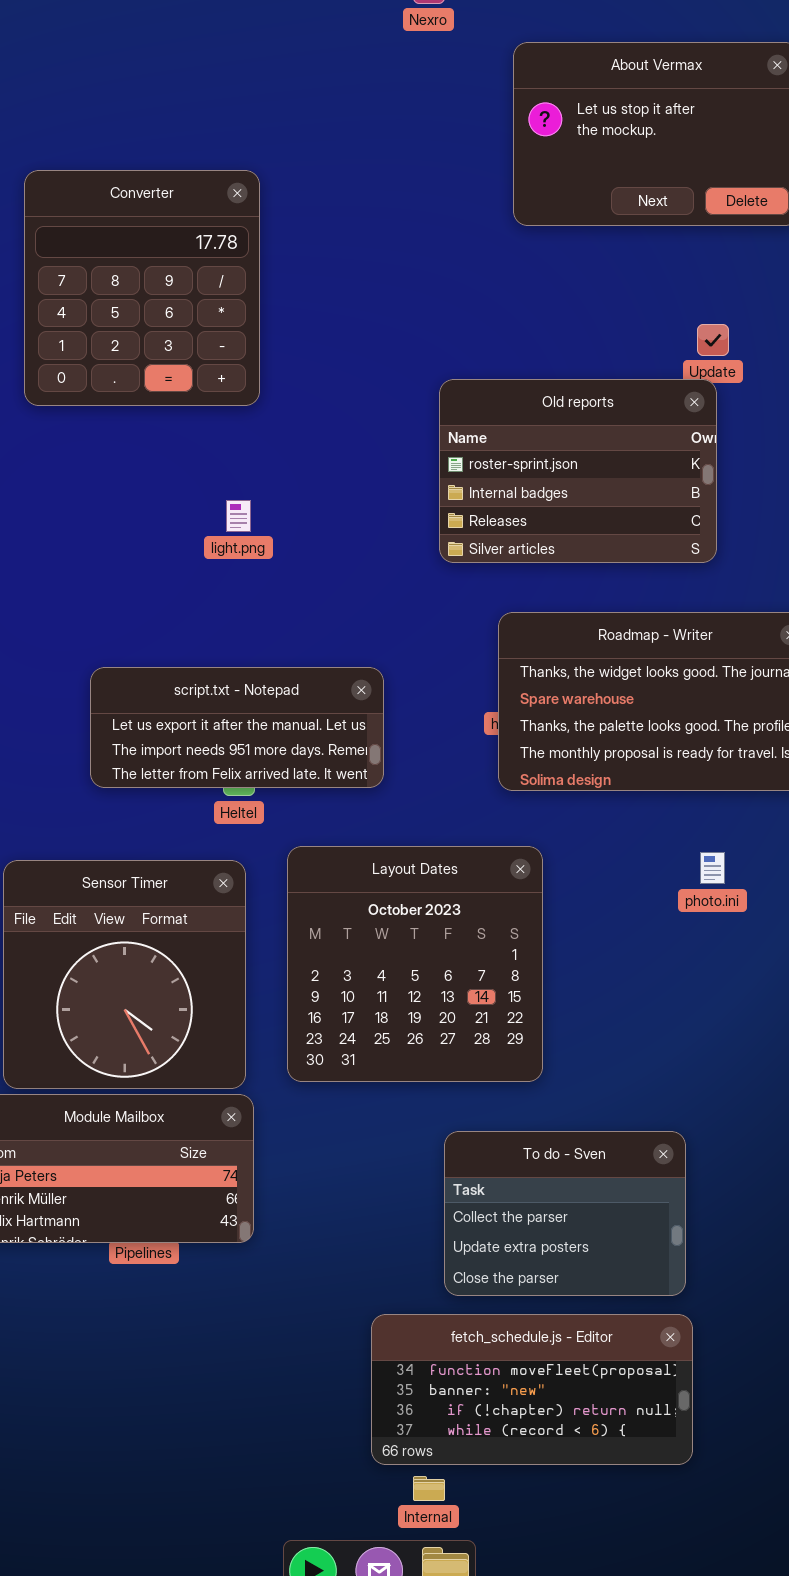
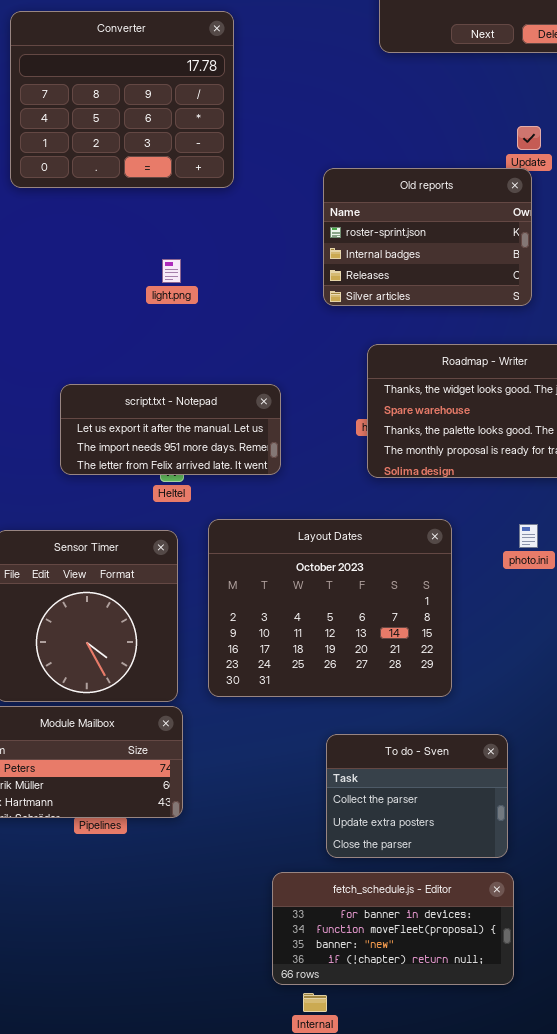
Converter: [24,170,260,406] -> [10,11,234,188], resized
Layout Dates: [287,846,543,1082] -> [208,519,452,697], resized
fetch_schedule.js - Editor: [371,1314,693,1465] -> [272,872,514,985], scrolled up 1 row

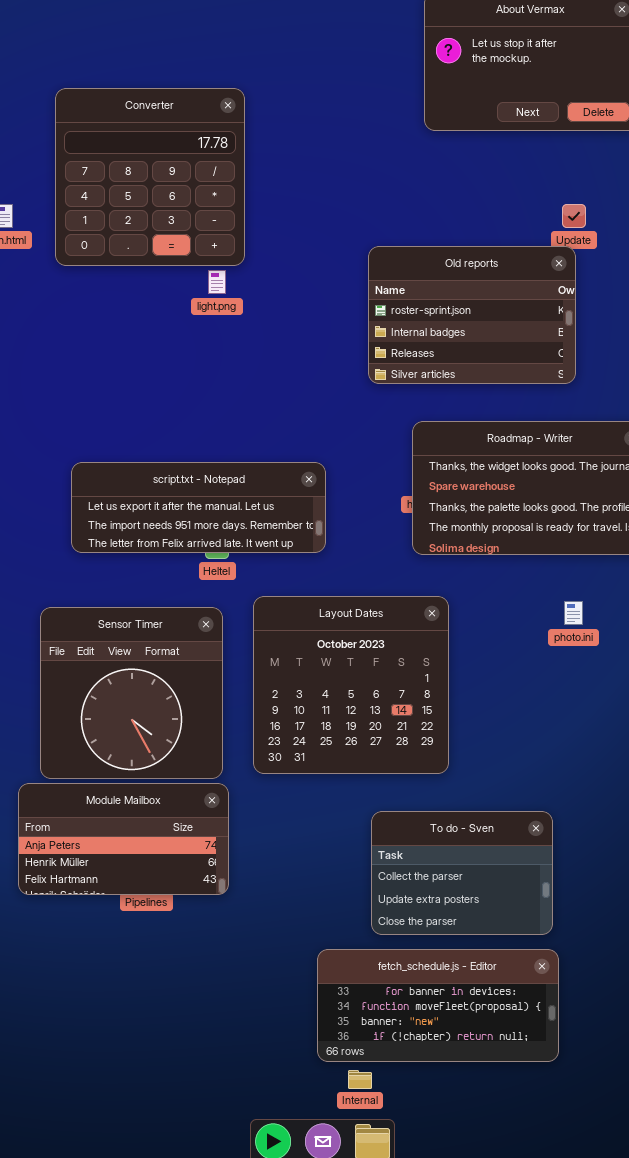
Converter: [10,11,234,188] -> [55,88,245,266], resized
light.png: [162,259,181,283] -> [208,270,226,294], moved
script.txt - Notepad: [60,384,281,475] -> [71,462,326,553], resized
Layout Dates: [208,519,452,697] -> [253,596,449,774], resized

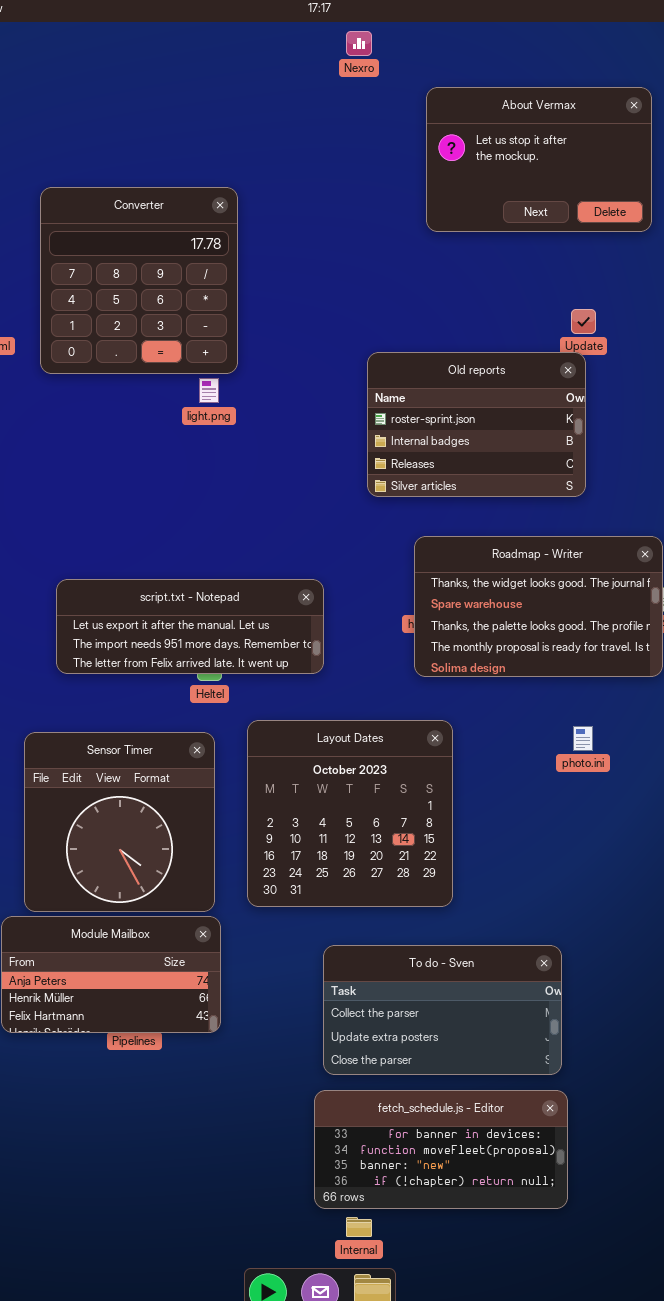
To do - Sven: [371,811,553,935] -> [323,945,562,1075], resized

